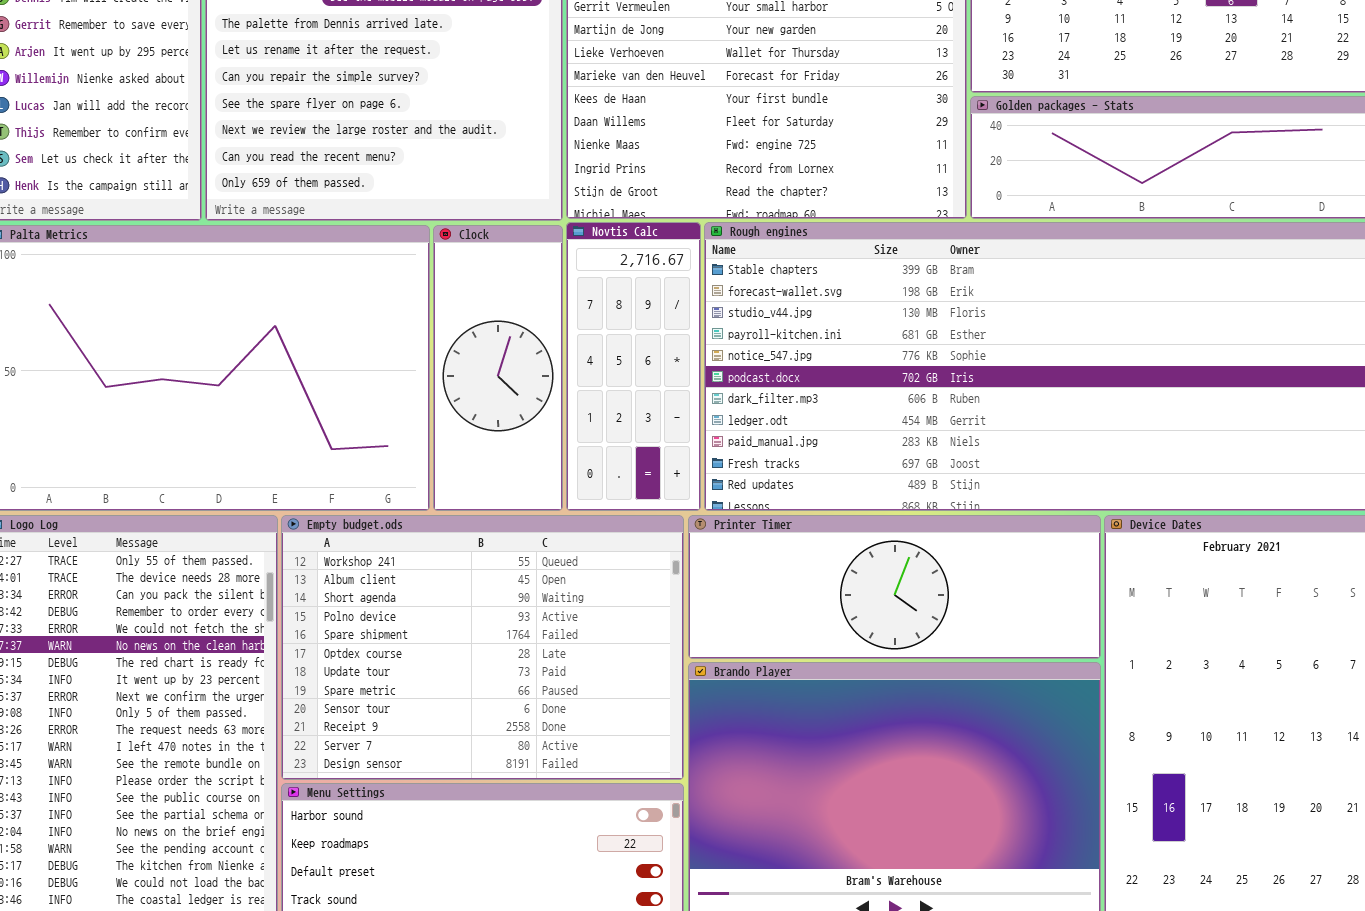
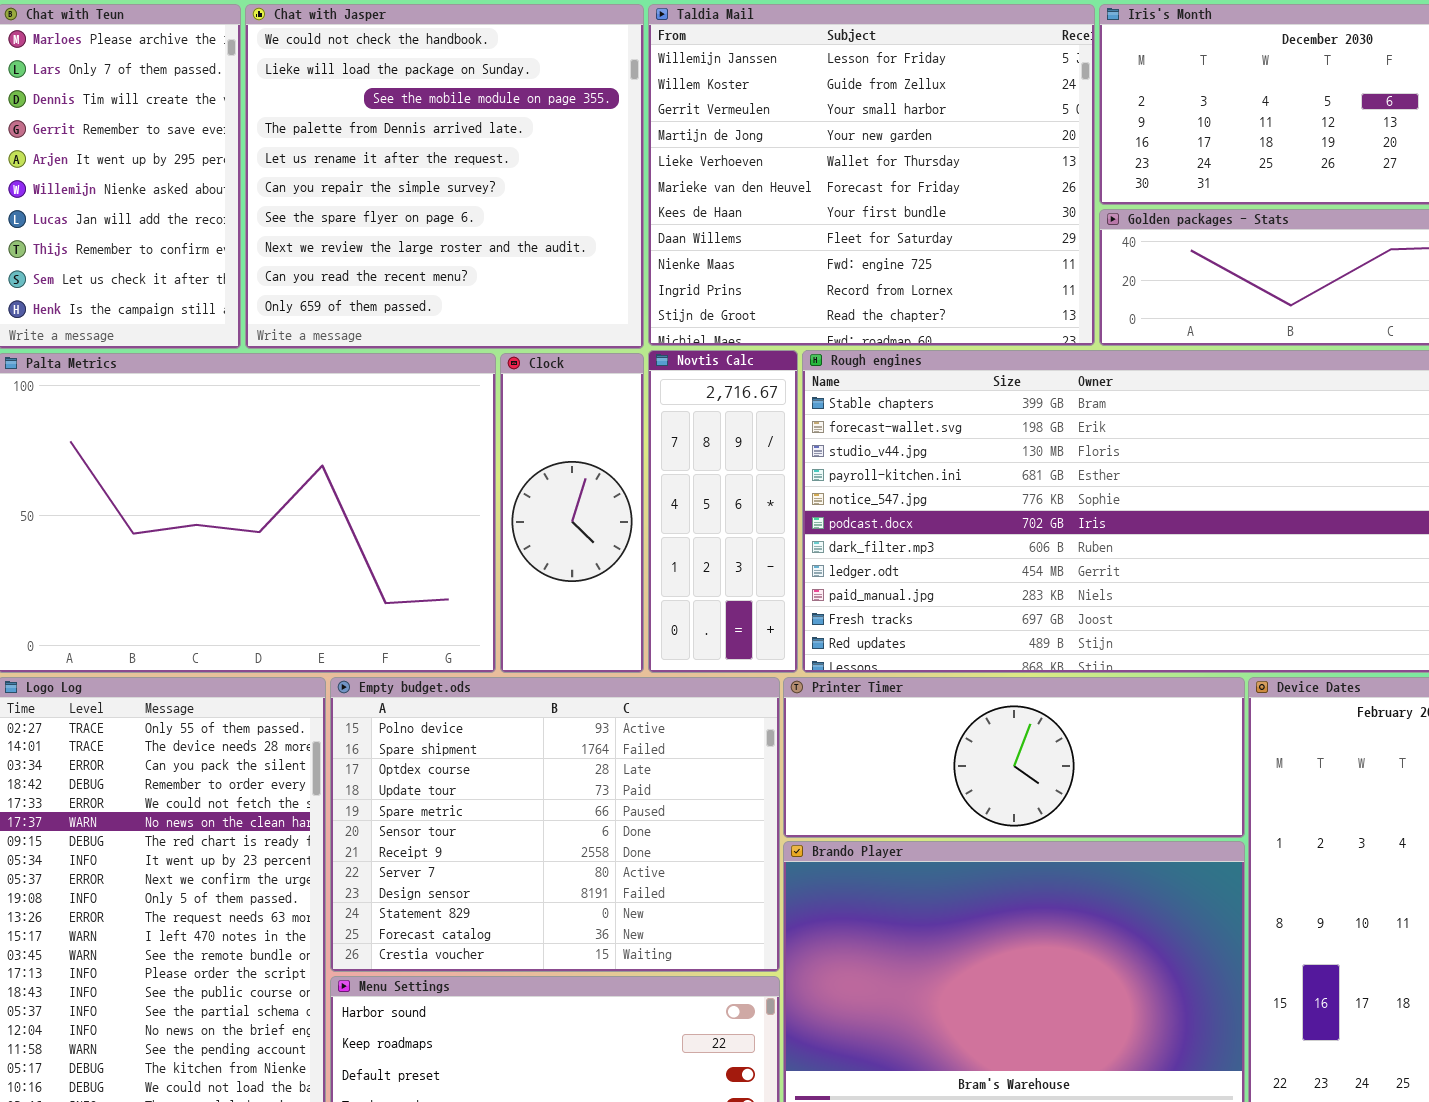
Empty budget.ods: [281,515,684,780] -> [330,677,780,972], scrolled down 3 rows

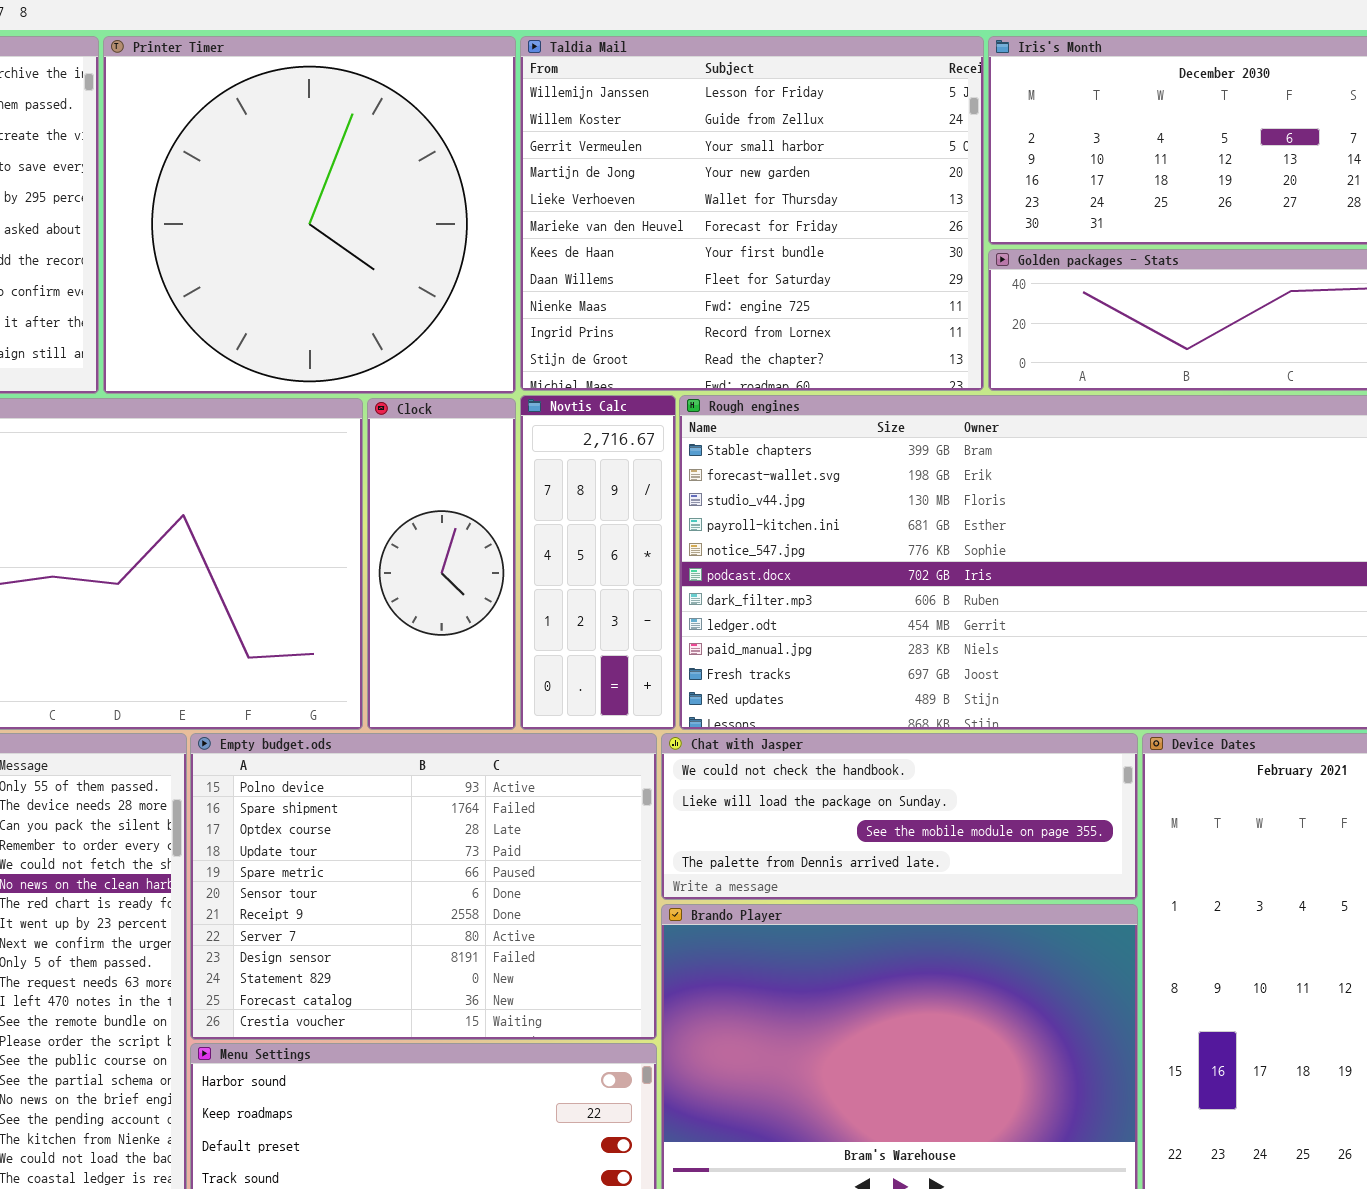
Chat with Jasper: [245,4,644,349] -> [661,733,1138,900], moved, resized
Printer Timer: [783,677,1245,838] -> [103,36,516,394], moved, resized

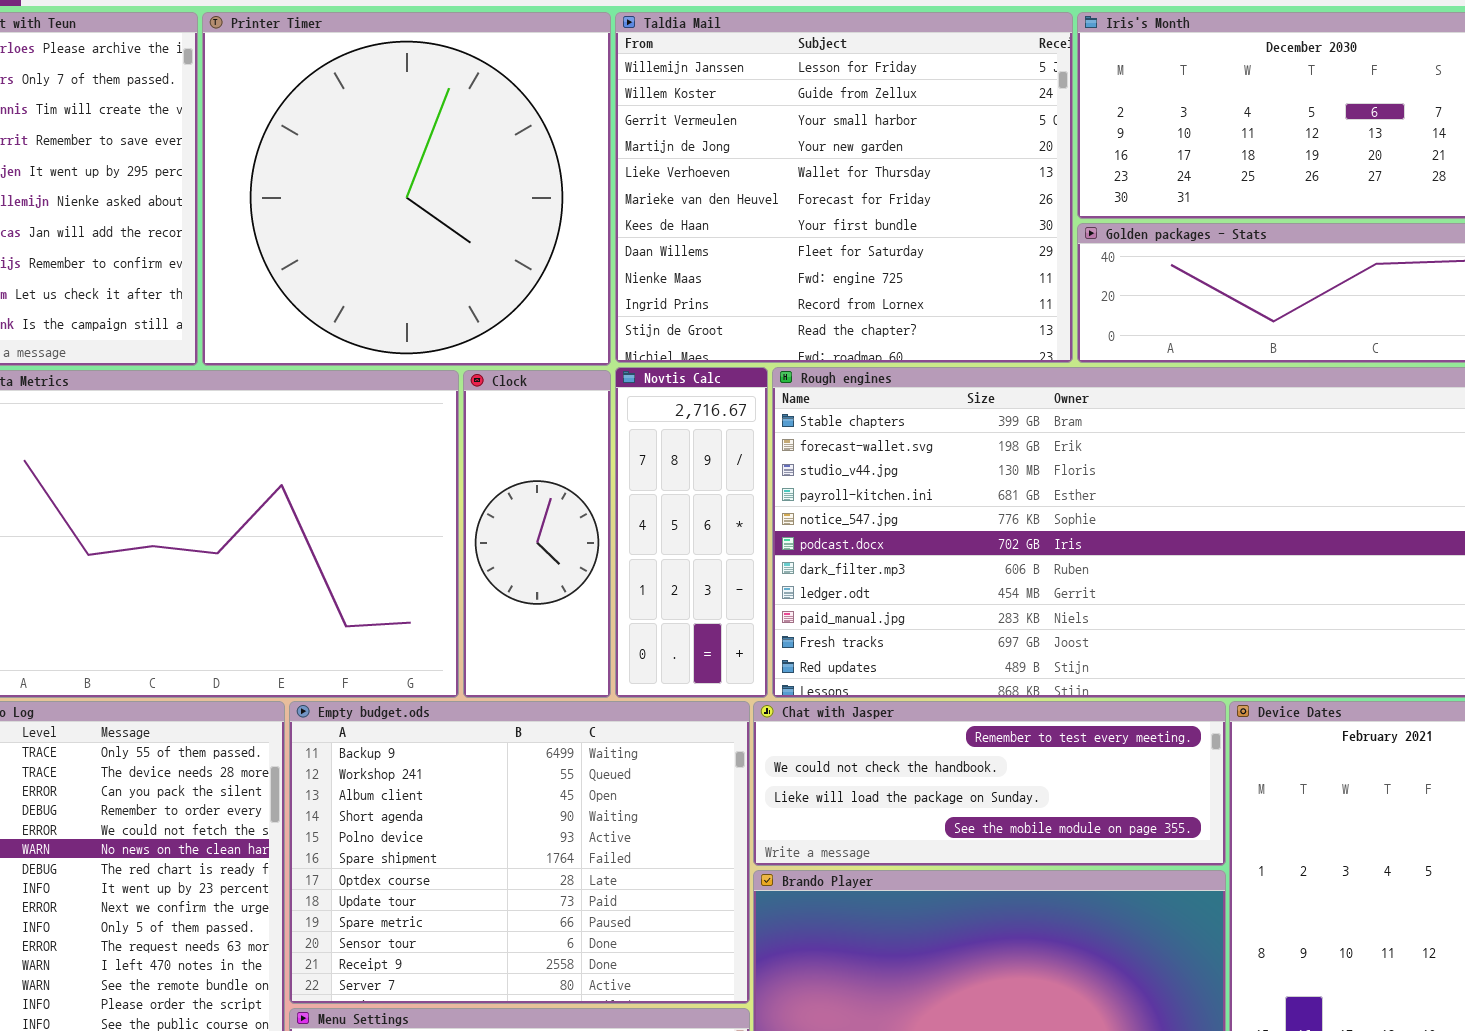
Empty budget.ods: [190,733,657,1040] -> [289,701,750,1004], scrolled up 4 rows
Chat with Jasper: [661,733,1138,900] -> [753,701,1226,866], scrolled up 1 row

